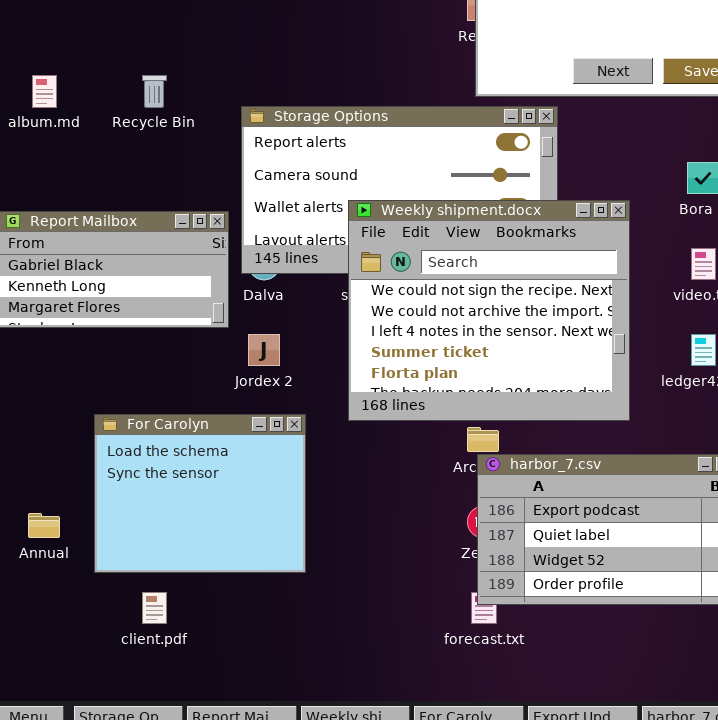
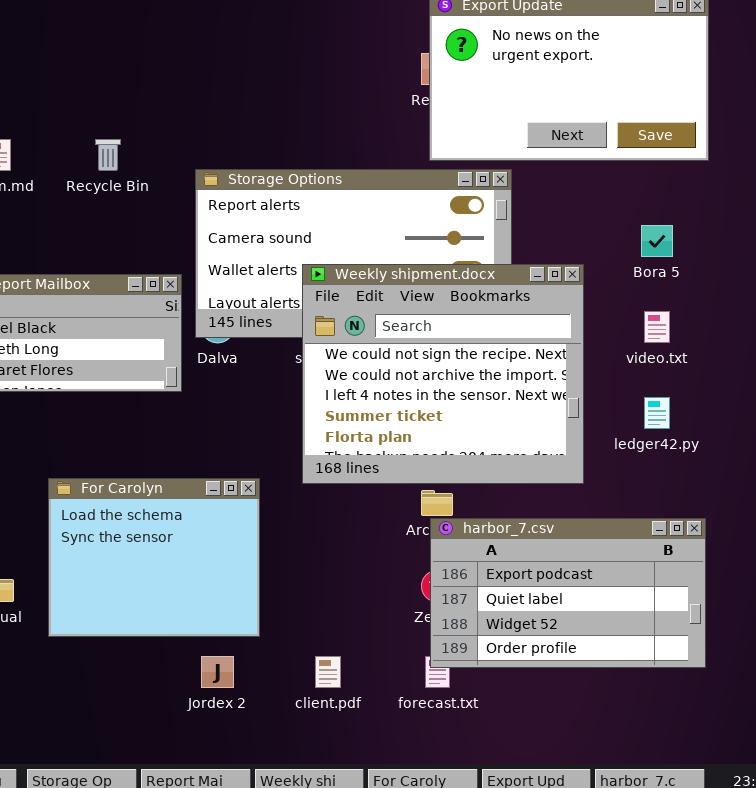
Jordex 2: [248,334,280,366] -> [201,656,234,688], moved
client.pdf: [142,592,167,624] -> [315,656,341,688], moved

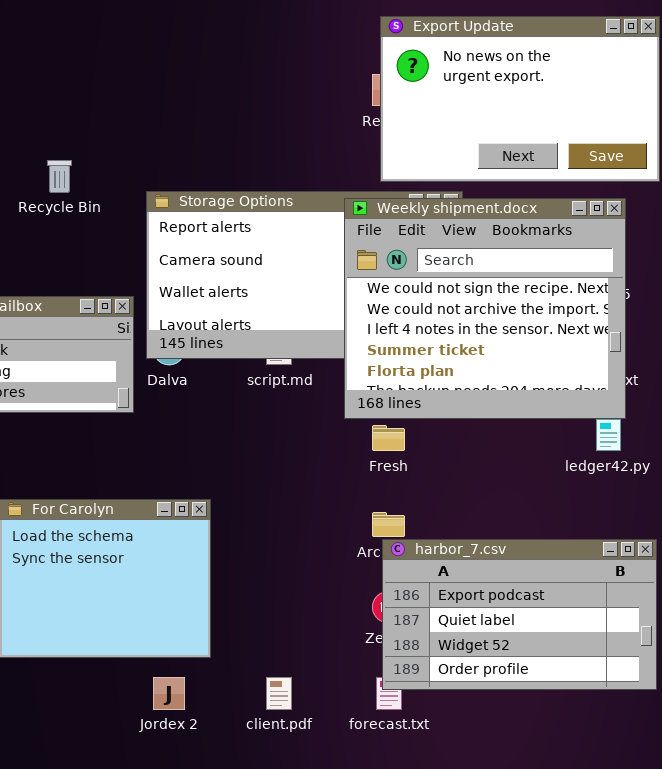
Weekly shipment.docx: [302,264,584,484] -> [344,198,626,419], moved

